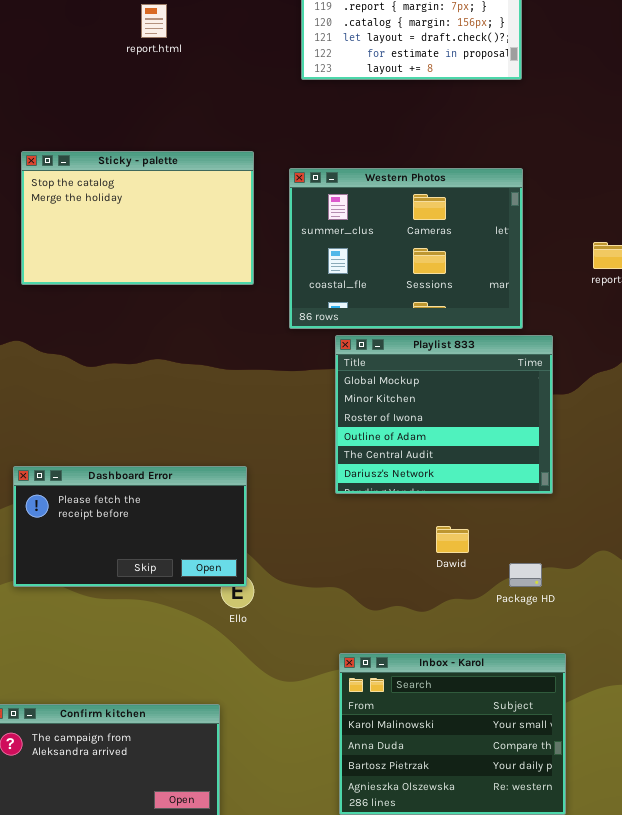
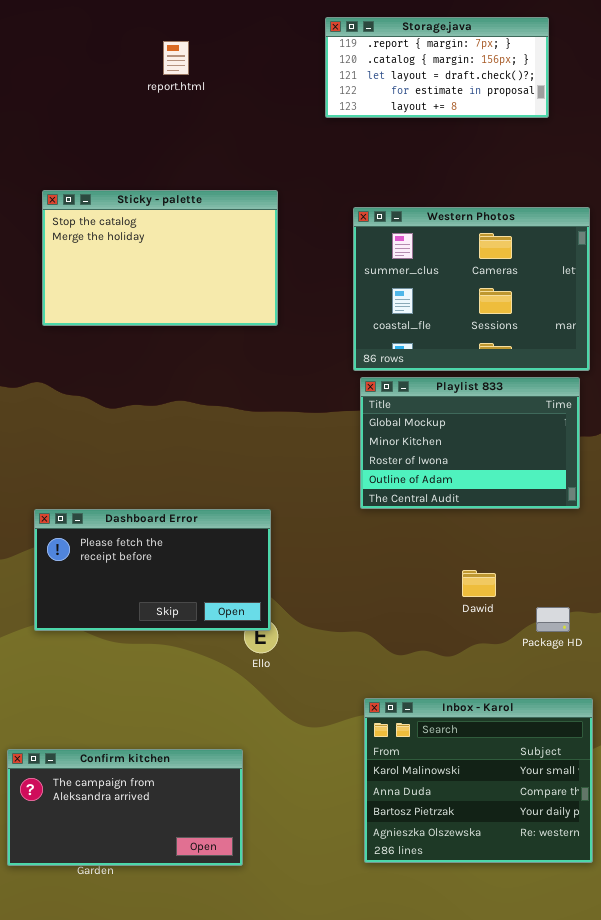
Western Photos: [289,168,523,329] -> [353,207,590,371], moved
Playlist 833: [335,335,553,494] -> [360,377,580,509], resized

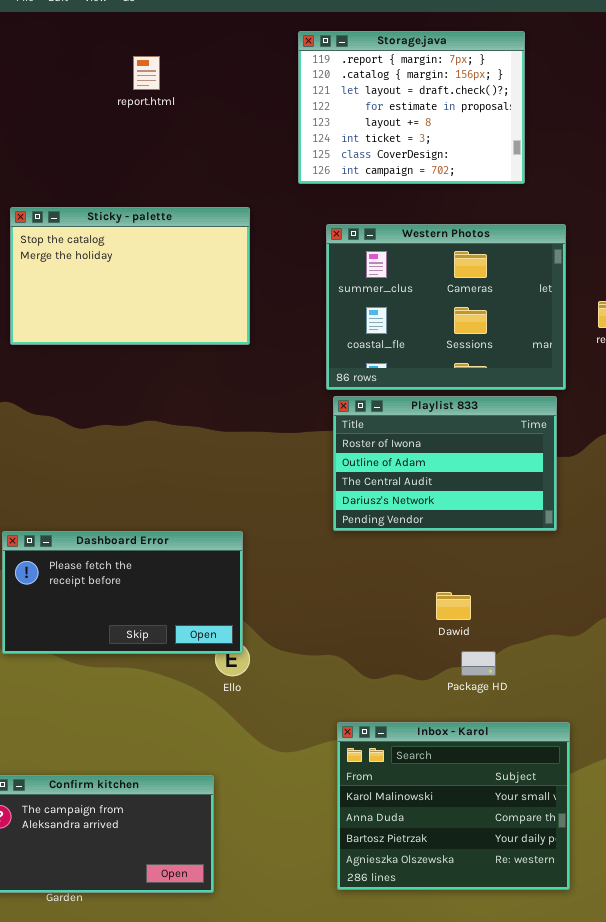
Storage.java: [325,17,549,118] -> [298,31,525,184], resized
Playlist 833: [360,377,580,509] -> [333,396,557,531], scrolled down 2 rows
Package HD: [536,607,570,632] -> [461,651,496,676], moved

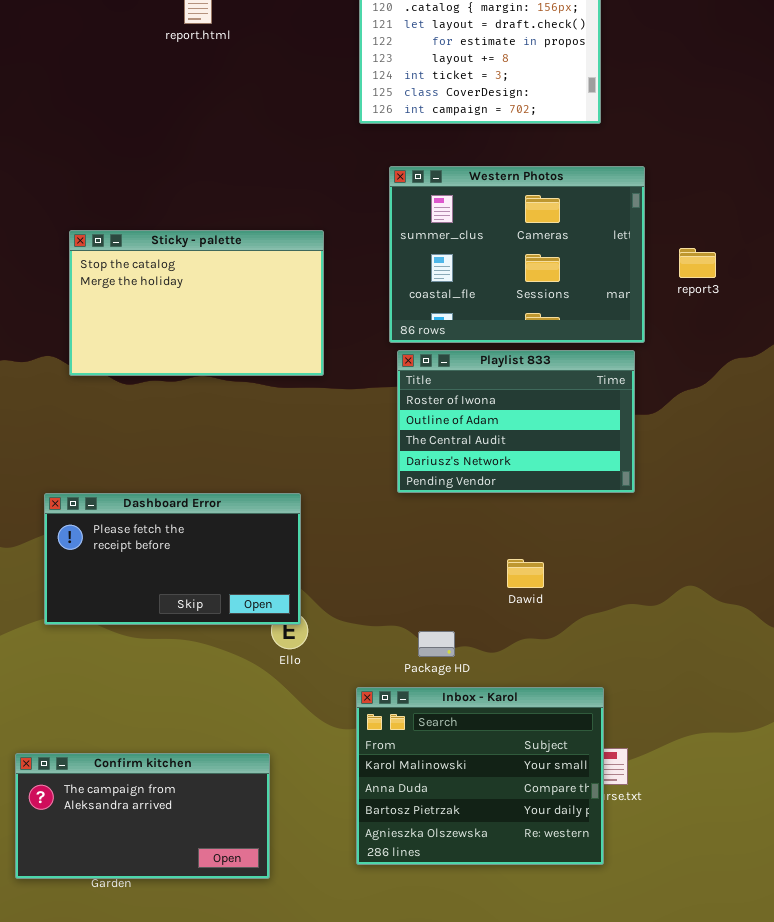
Sticky - palette: [10,207,250,345] -> [69,230,324,376], moved
Package HD: [461,651,496,676] -> [418,631,455,657], moved
Inbox - Karol: [337,722,570,890] -> [356,687,604,865], moved

